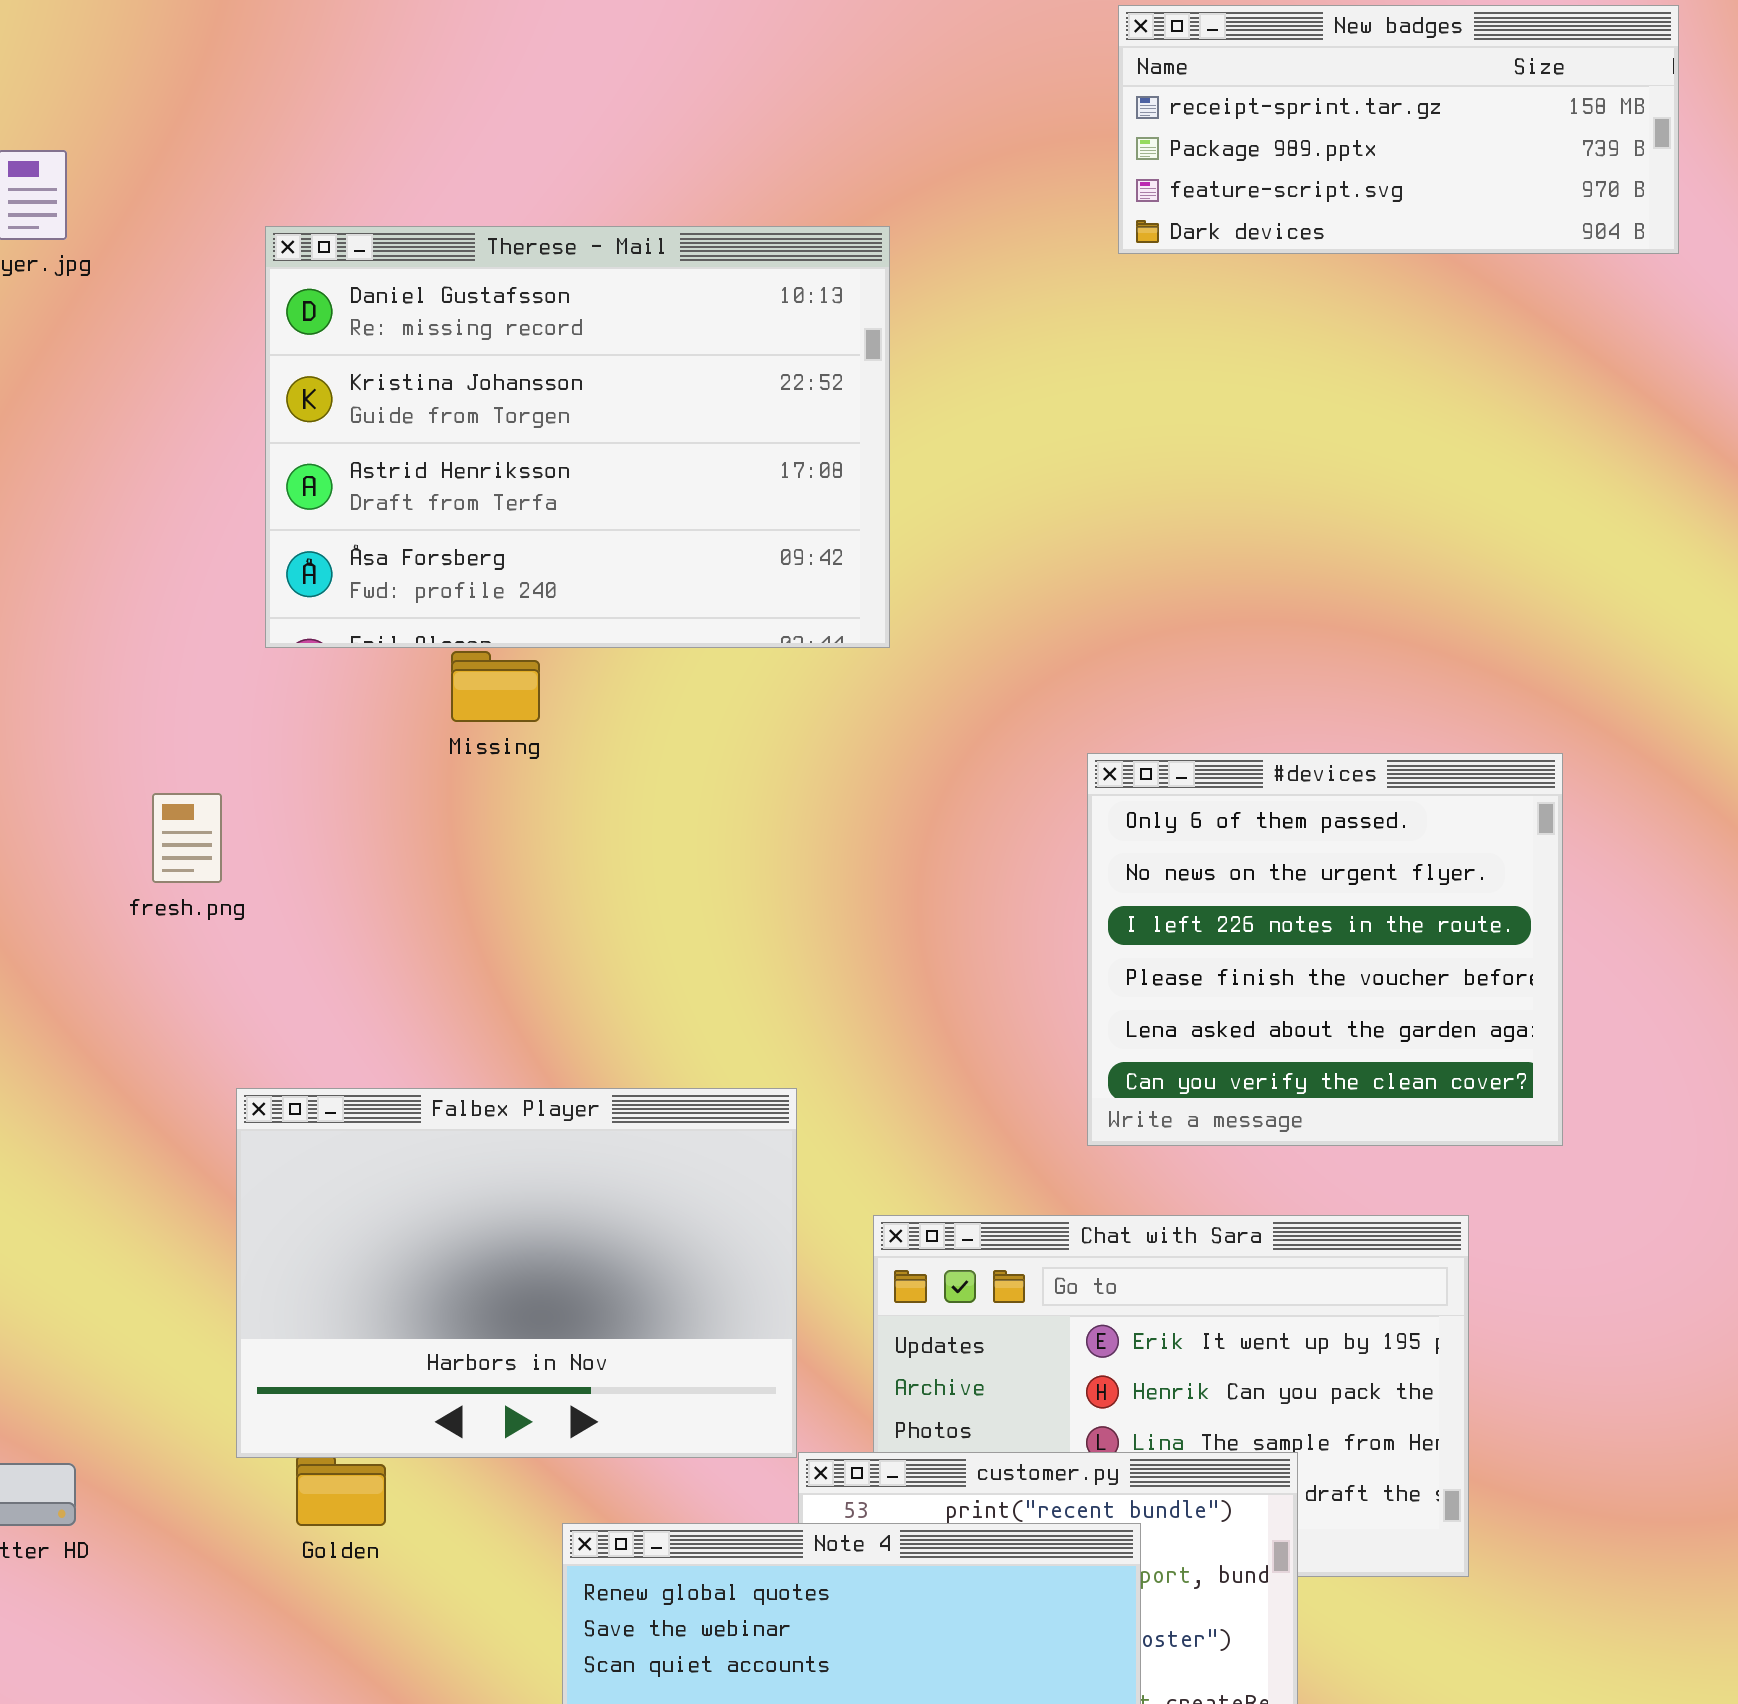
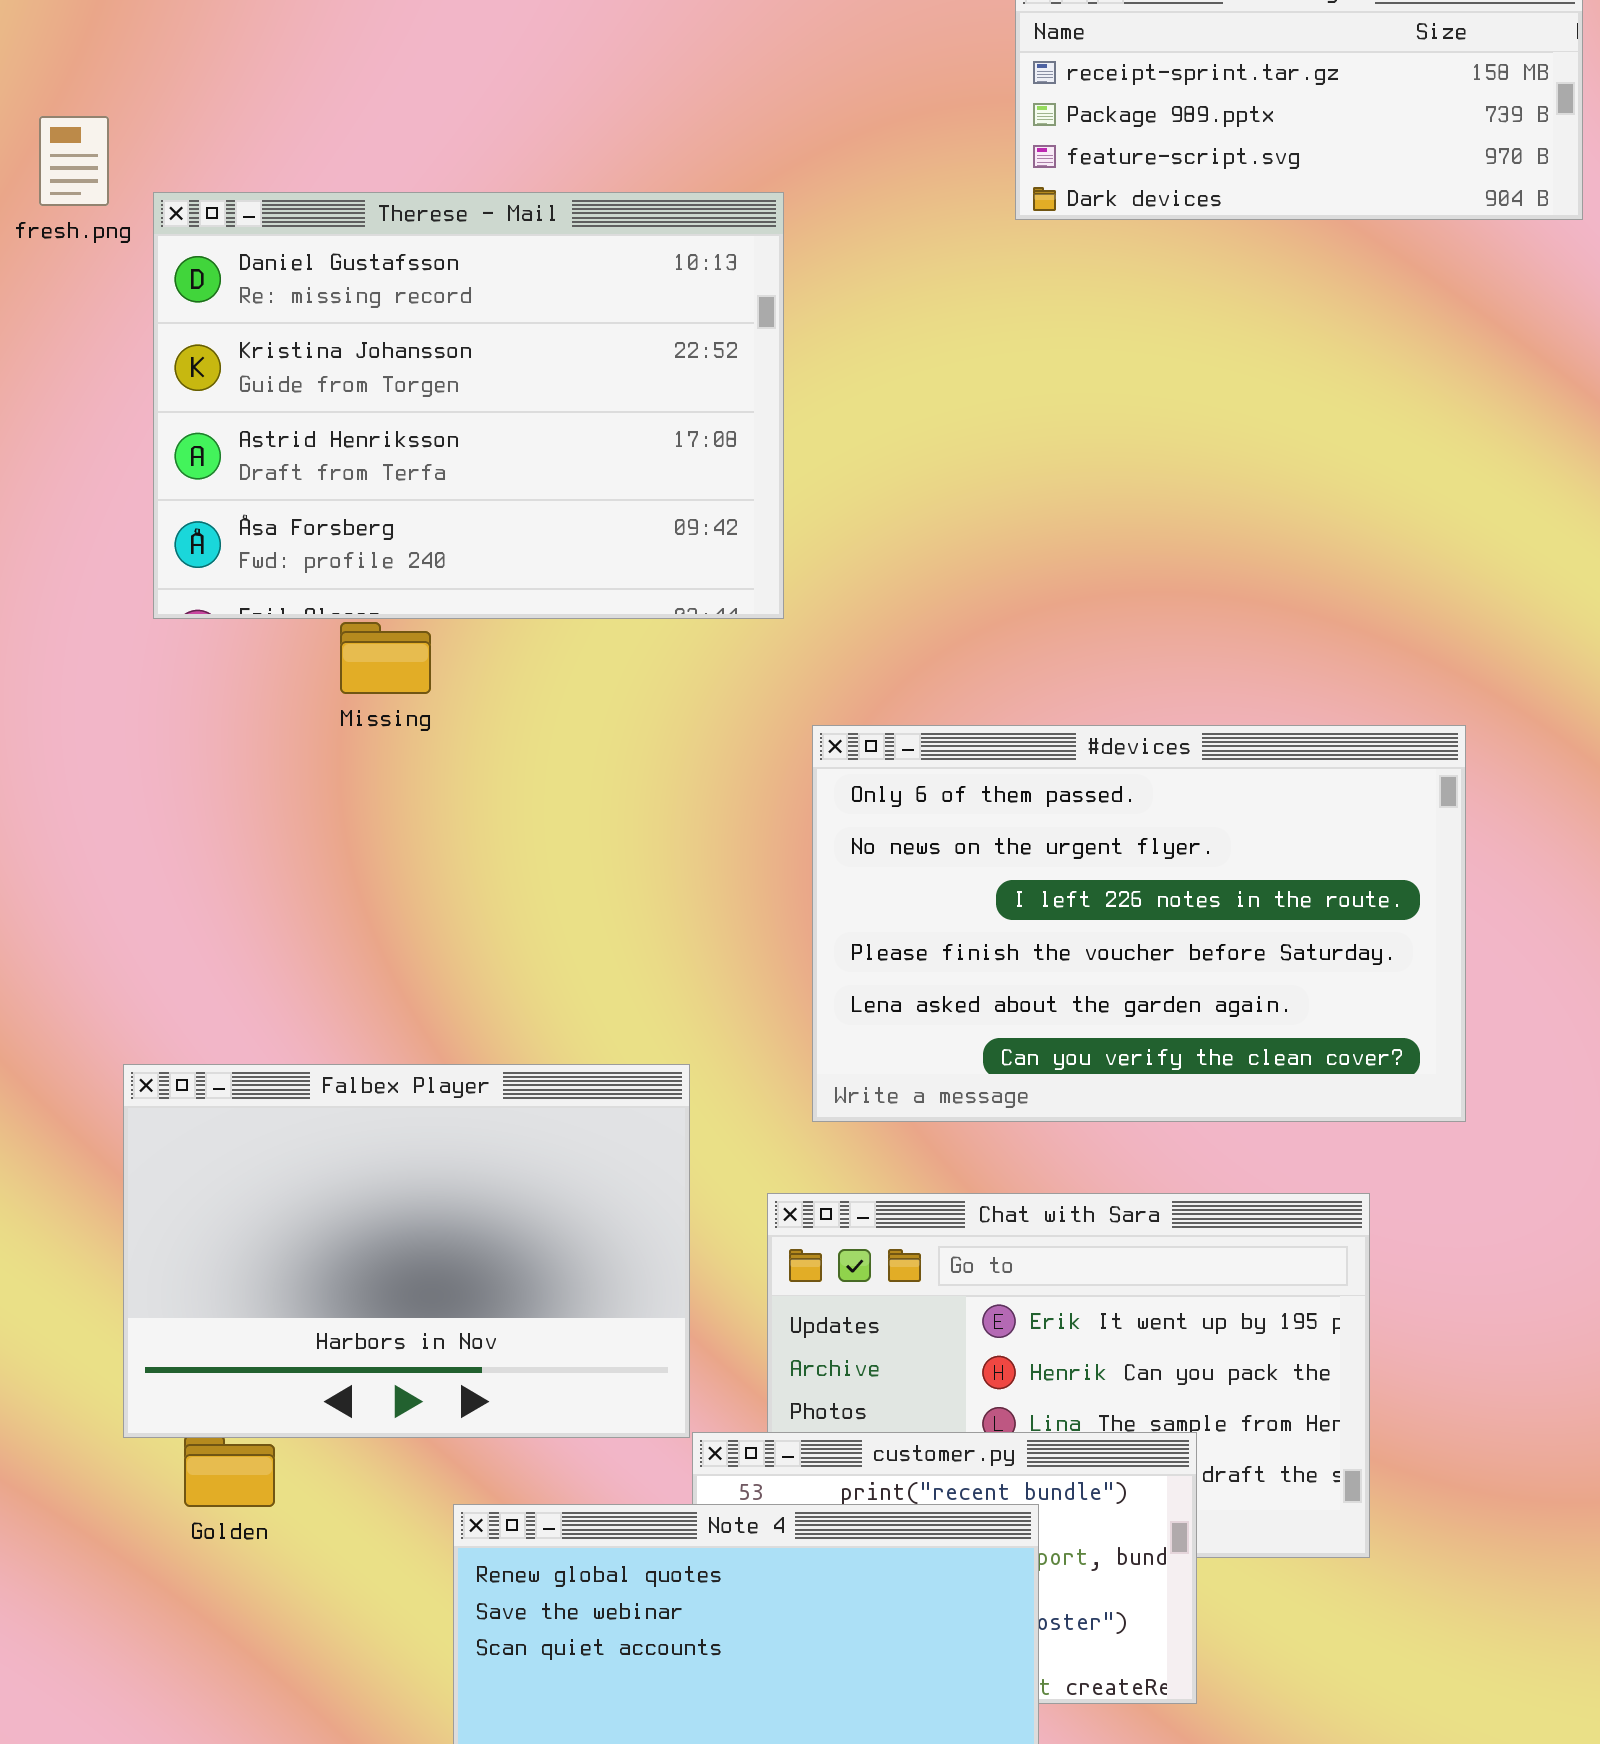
#devices: [1087,753,1563,1146] -> [812,725,1466,1122], resized
fresh.png: [152,793,222,883] -> [39,116,109,206], moved

